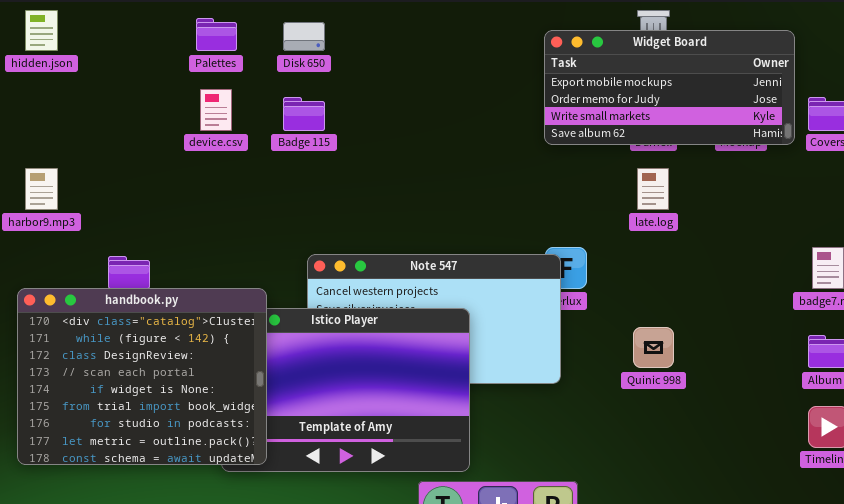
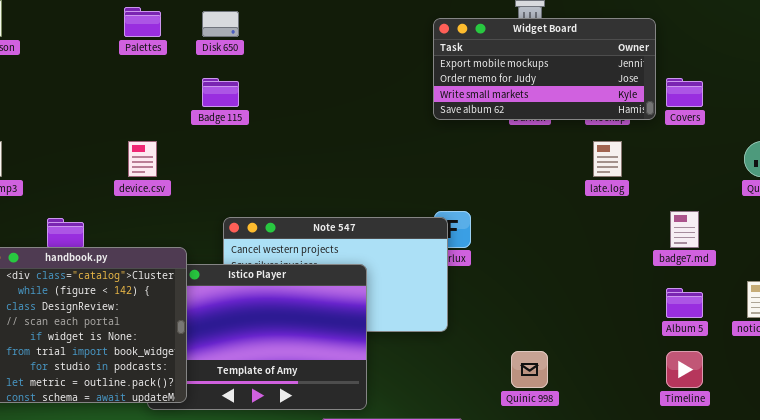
device.csv: [200,89,232,131] -> [128,141,157,177], moved
late.log: [637,168,669,210] -> [593,141,622,177], moved
Quinic 998: [633,327,674,368] -> [511,351,548,388], moved

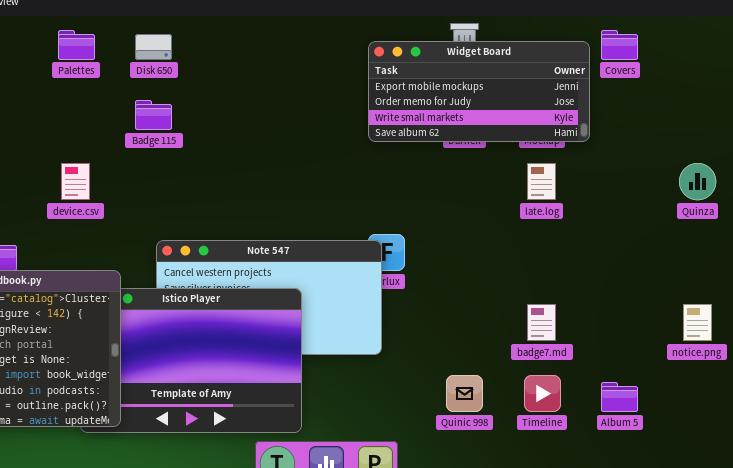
Covers: [666,78,703,107] -> [601,30,638,60], moved
badge7.md: [670,211,699,248] -> [527,304,556,341], moved
Album 5: [666,288,703,318] -> [601,382,638,412], moved
Timeline: [666,351,703,388] -> [524,375,561,412], moved

